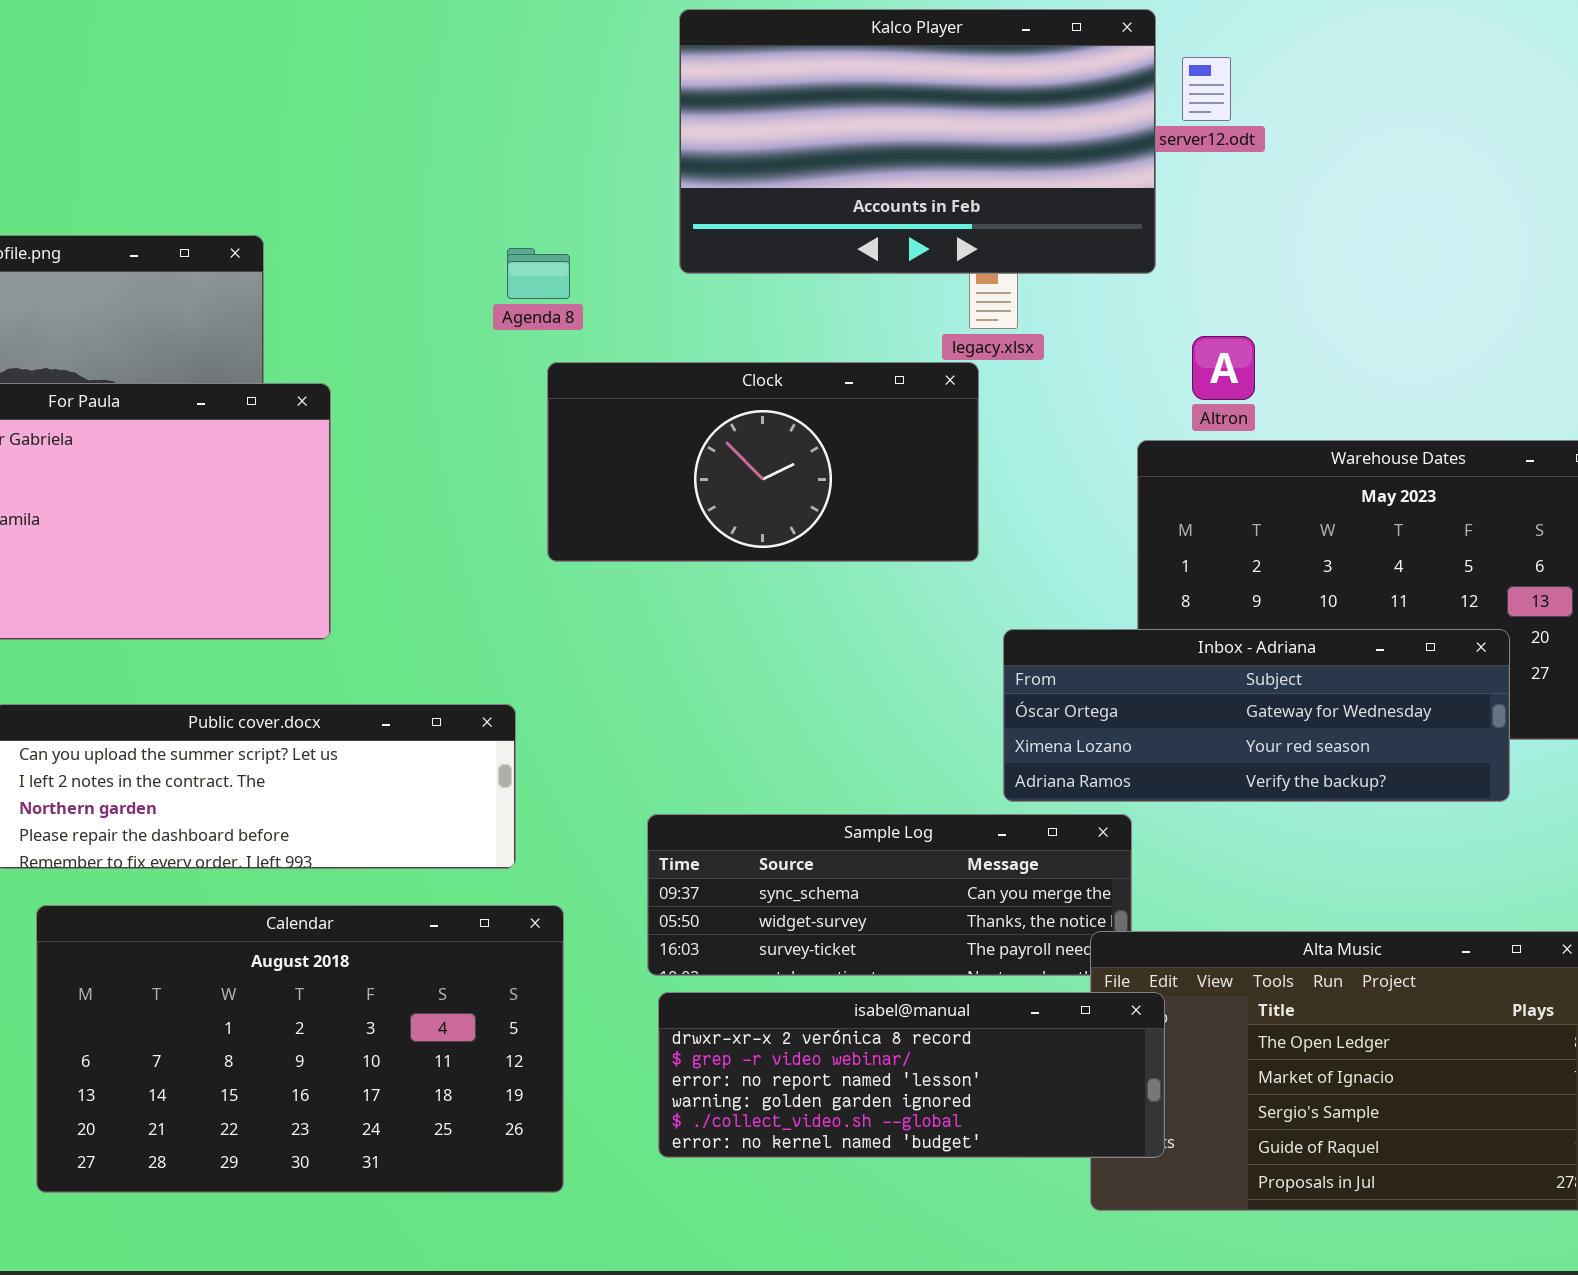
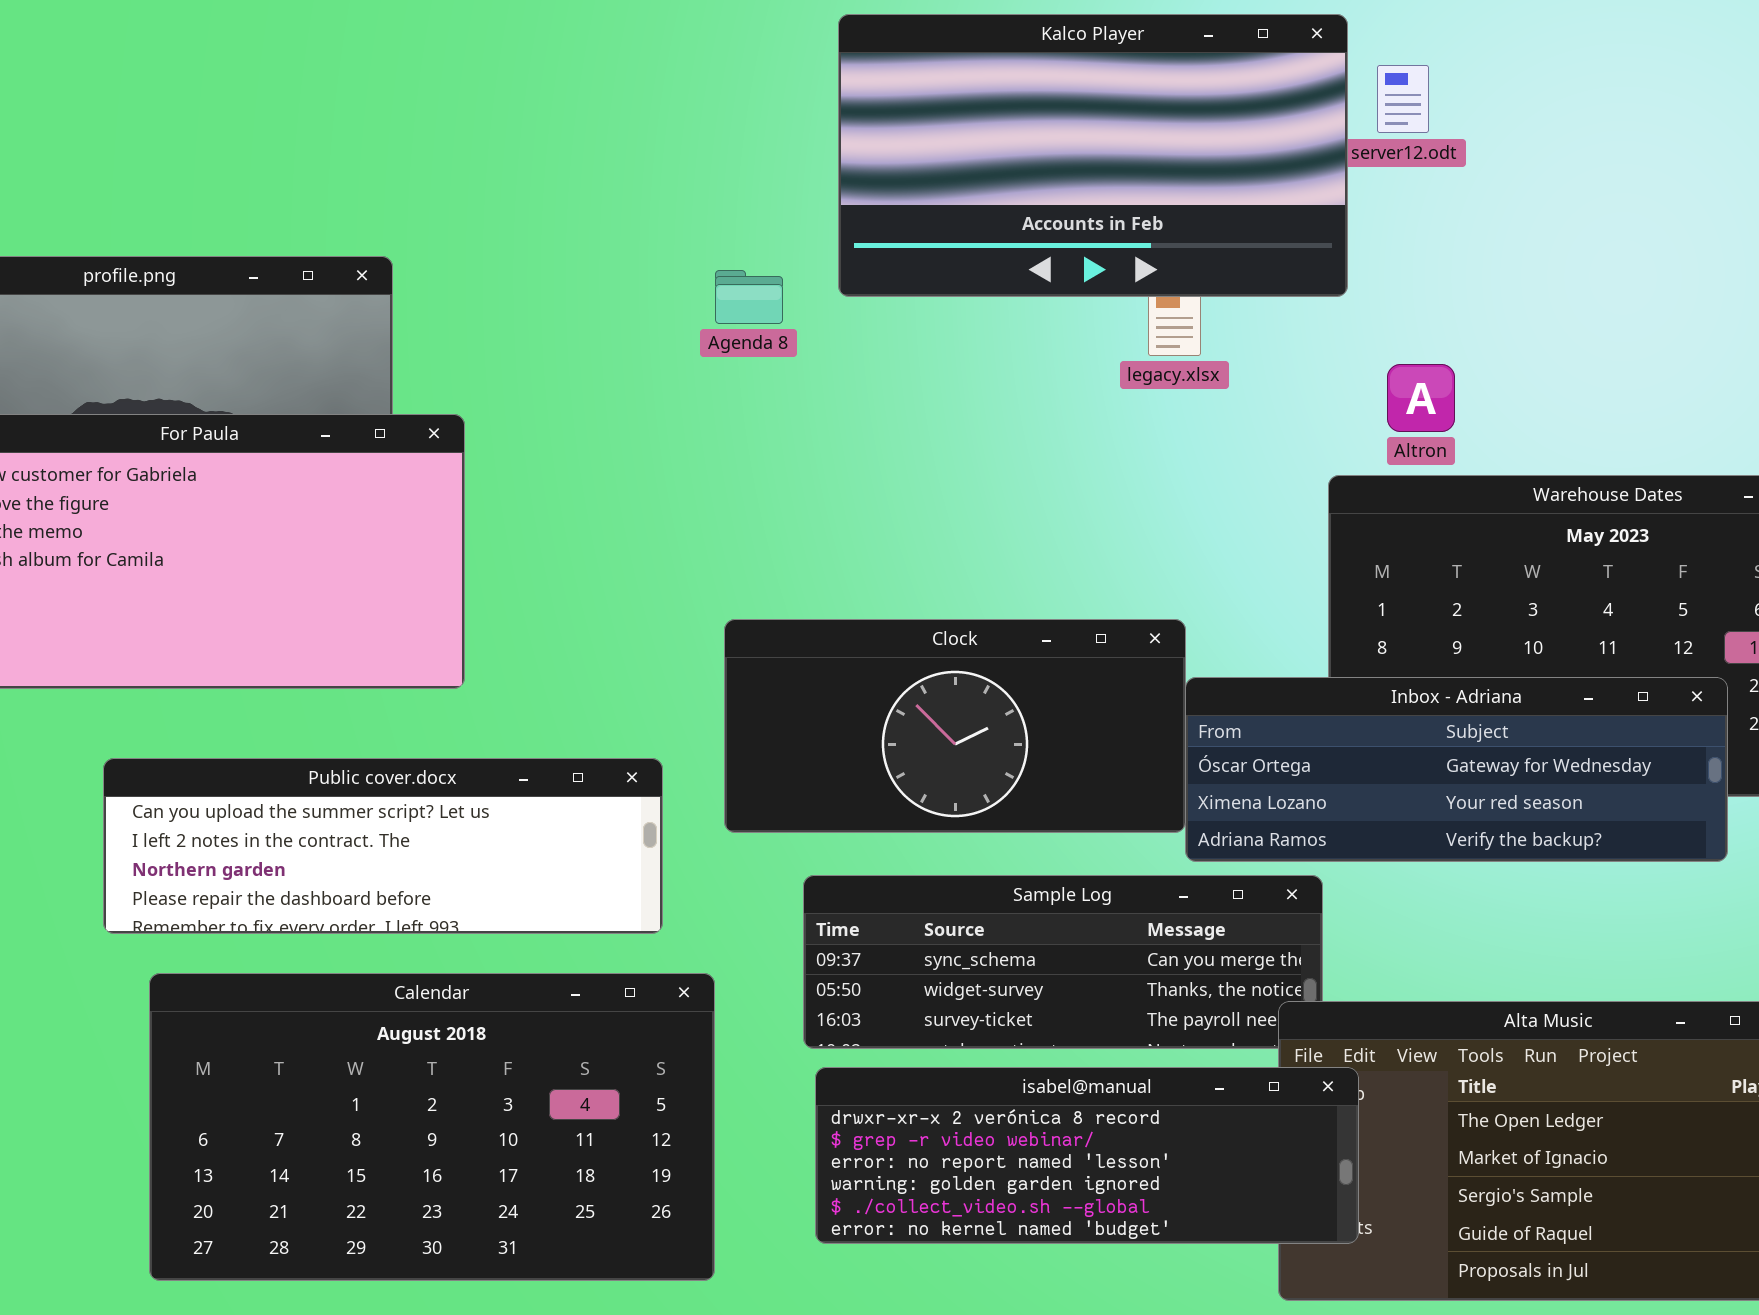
Agenda 8: [507,248,570,299] -> [715,270,783,324], moved
Clock: [547,362,979,562] -> [724,619,1186,833], moved

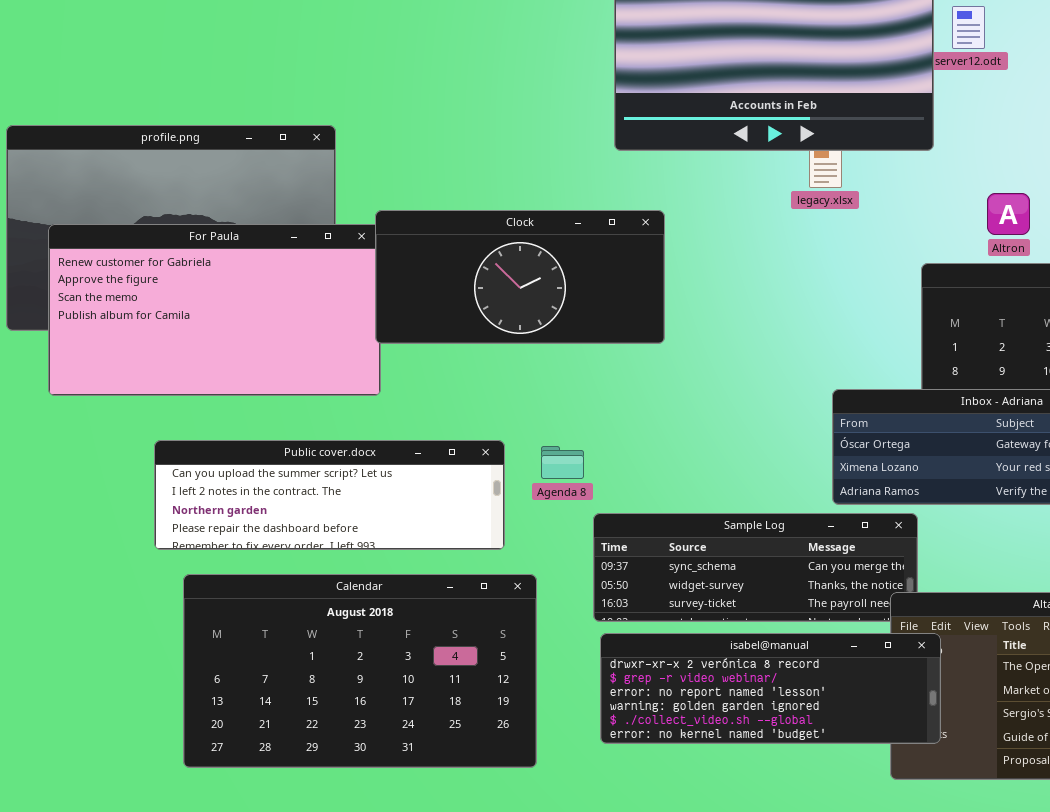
Agenda 8: [715,270,783,324] -> [541,446,584,479], moved
Altron: [1387,364,1455,432] -> [987,193,1030,235], moved
Clock: [724,619,1186,833] -> [375,210,665,344], moved

